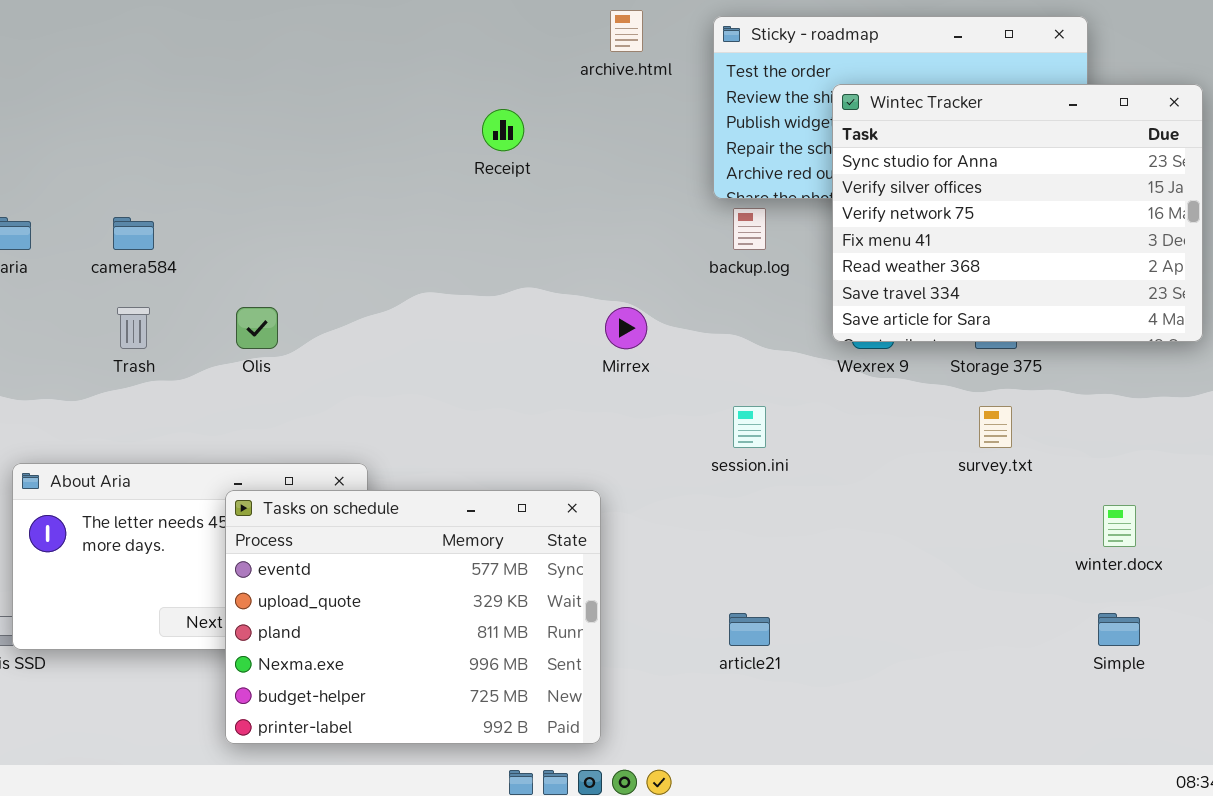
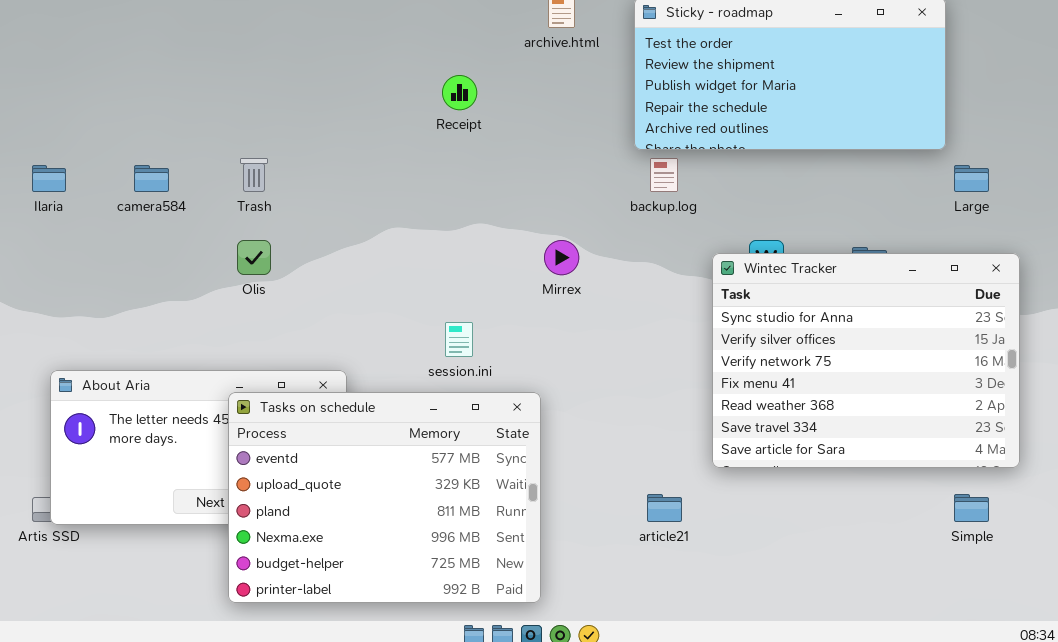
Wintec Tracker: [832,84,1203,342] -> [712,253,1020,468], moved
Trash: [117,307,150,349] -> [240,158,268,192], moved
session.ini: [733,406,766,448] -> [445,322,473,357], moved

